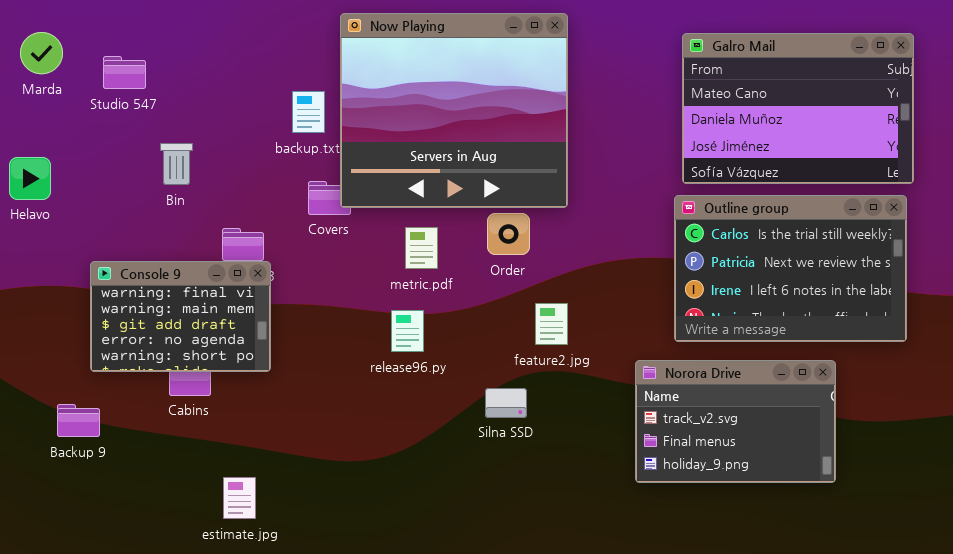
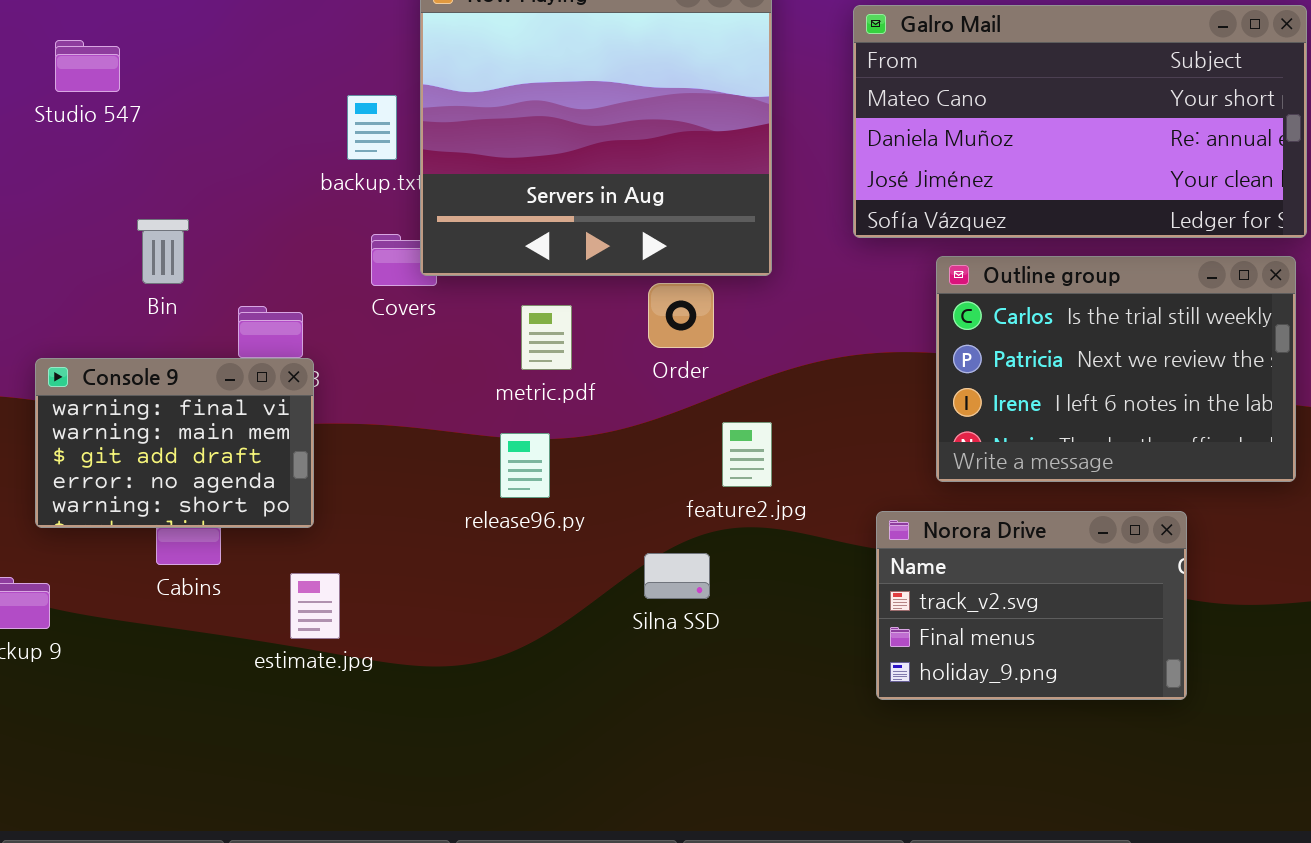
Galro Mail: [682,33,914,184] -> [853,5,1307,238], resized
Bin: [160,143,193,185] -> [137,219,189,284], moved
estimate.jpg: [223,477,256,519] -> [290,573,340,639], moved

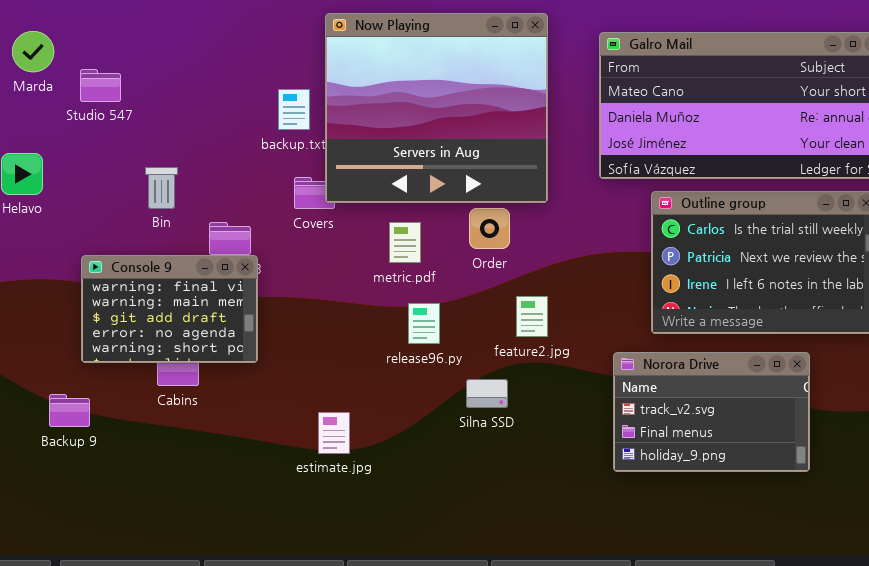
Studio 547: [55,40,120,92] -> [80,69,121,102], moved
release96.py: [500,433,550,498] -> [408,303,440,344], moved
estimate.jpg: [290,573,340,639] -> [318,412,350,454], moved

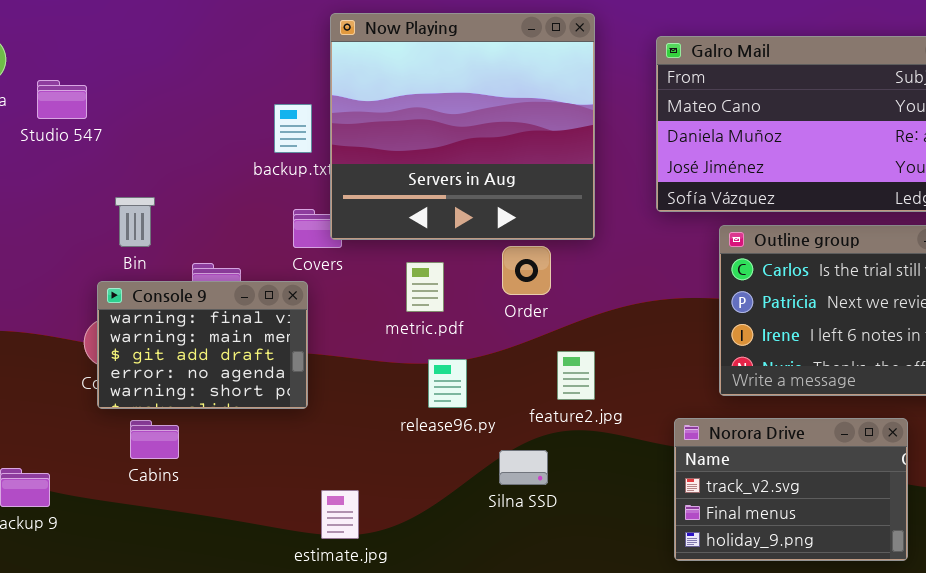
Console 9: [81,255,258,363] -> [97,281,308,409], moved

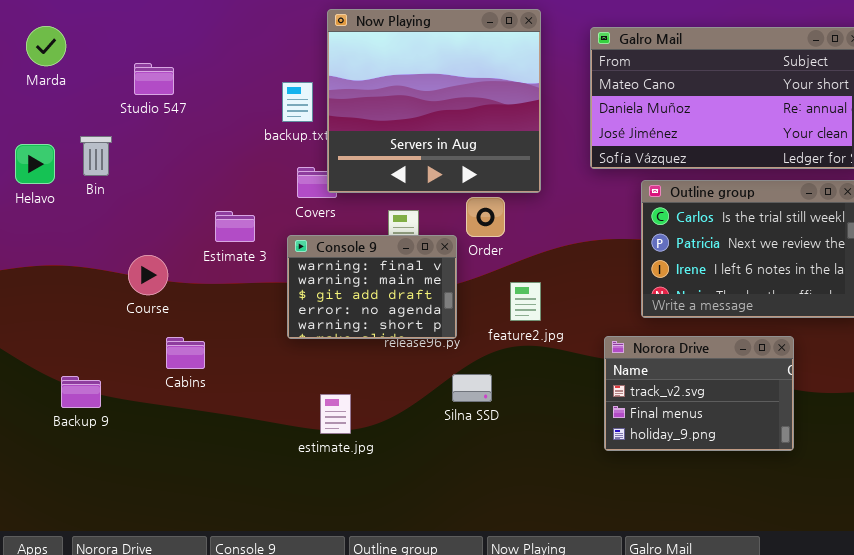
Studio 547: [37,80,87,119] -> [134,63,174,95], moved
Bin: [115,197,155,247] -> [80,136,112,176], moved
Console 9: [97,281,308,409] -> [287,235,457,339], moved
Silna SSD: [499,450,548,485] -> [452,374,492,402], moved

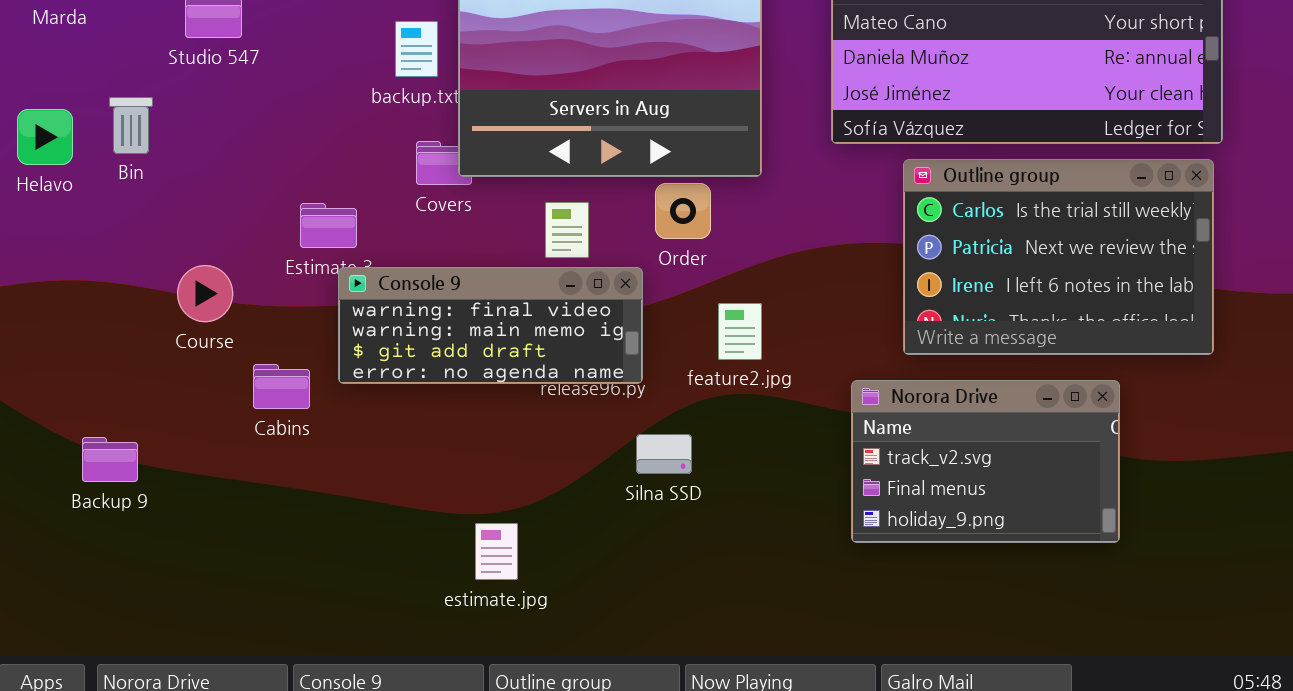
Console 9: [287,235,457,339] -> [338,267,643,384], resized
Cabins: [166,337,205,369] -> [253,364,310,409], moved
estimate.jpg: [320,394,351,434] -> [475,523,518,580], moved

